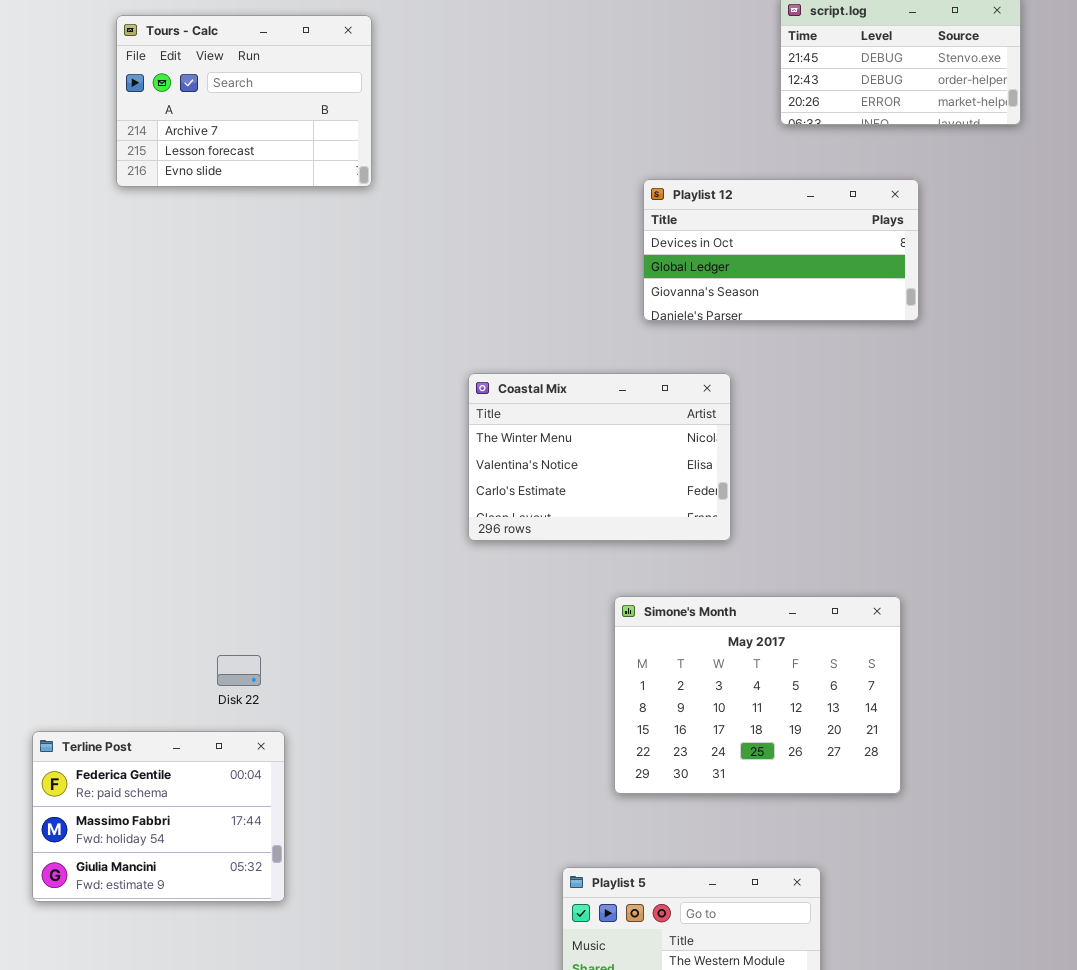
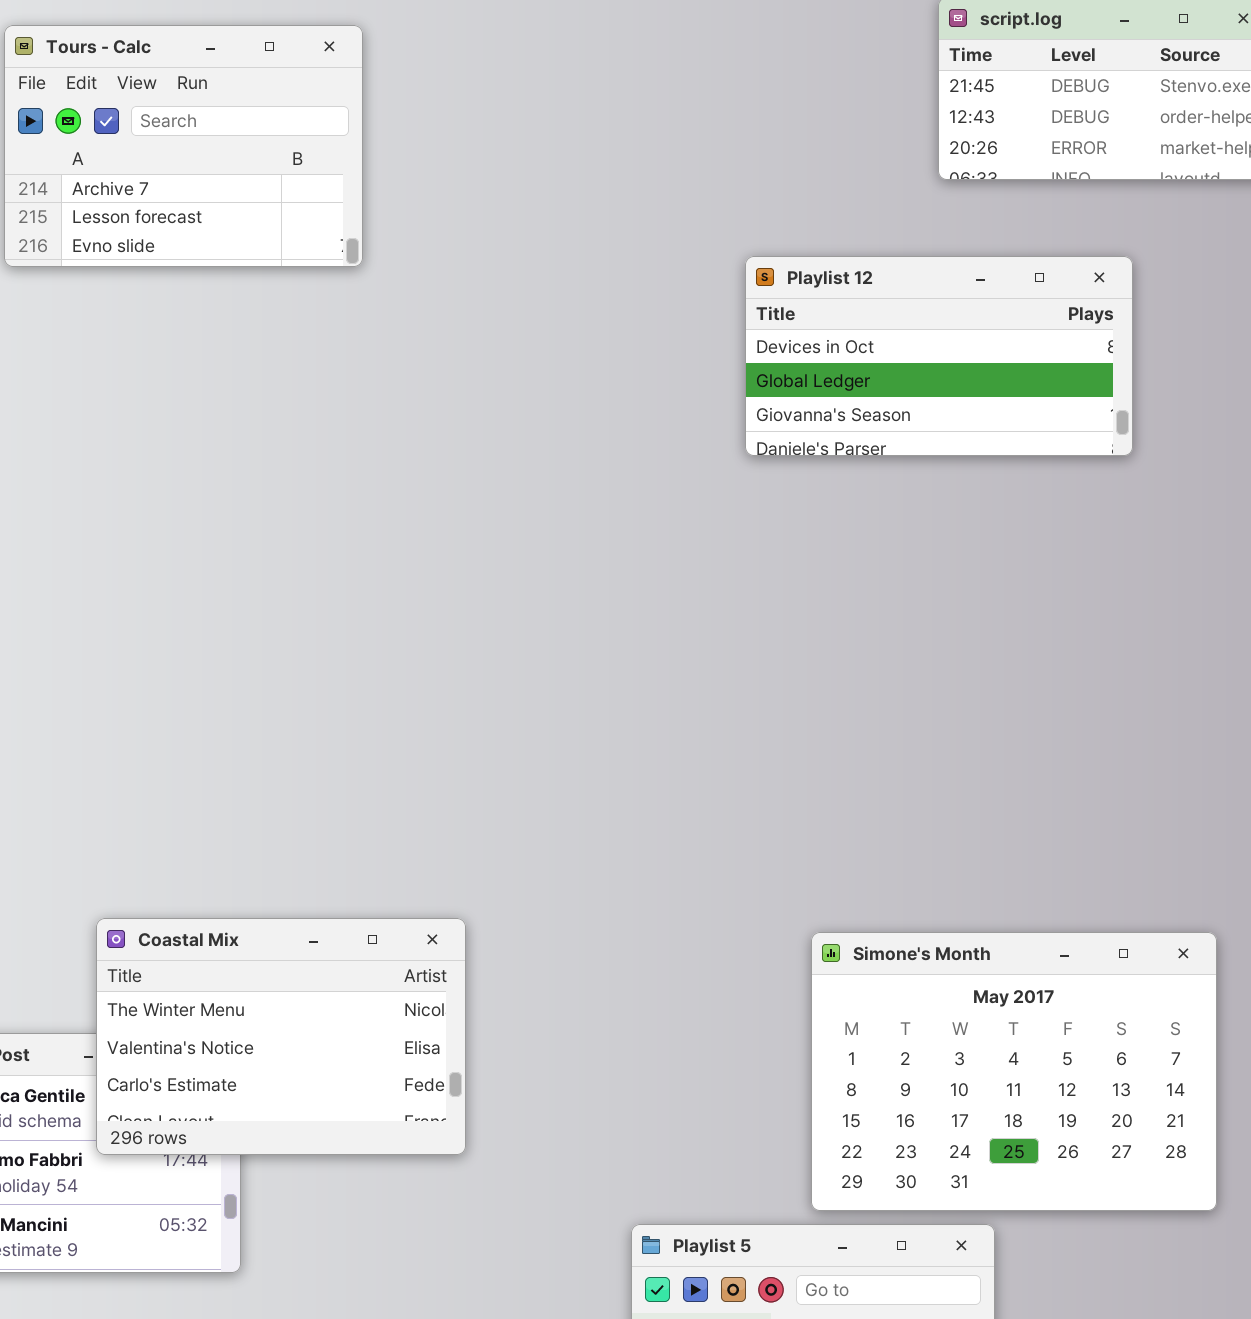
Coastal Mix: [468,373,731,541] -> [96,918,466,1155], moved
Simone's Month: [614,596,901,794] -> [811,932,1217,1211], moved

